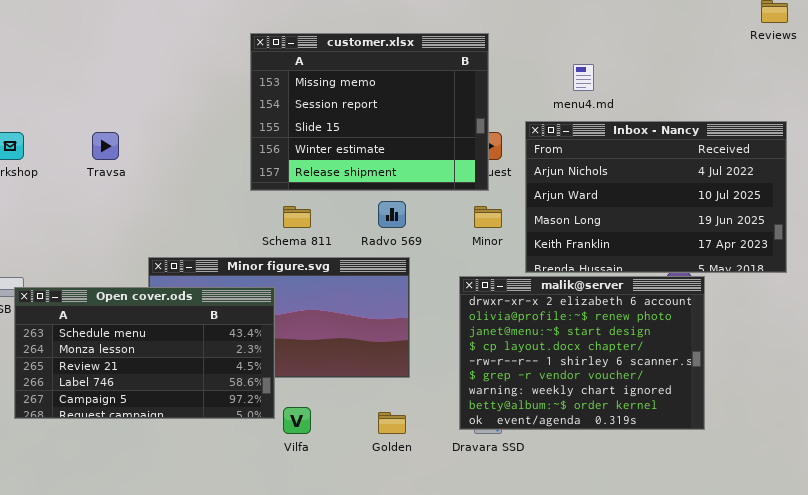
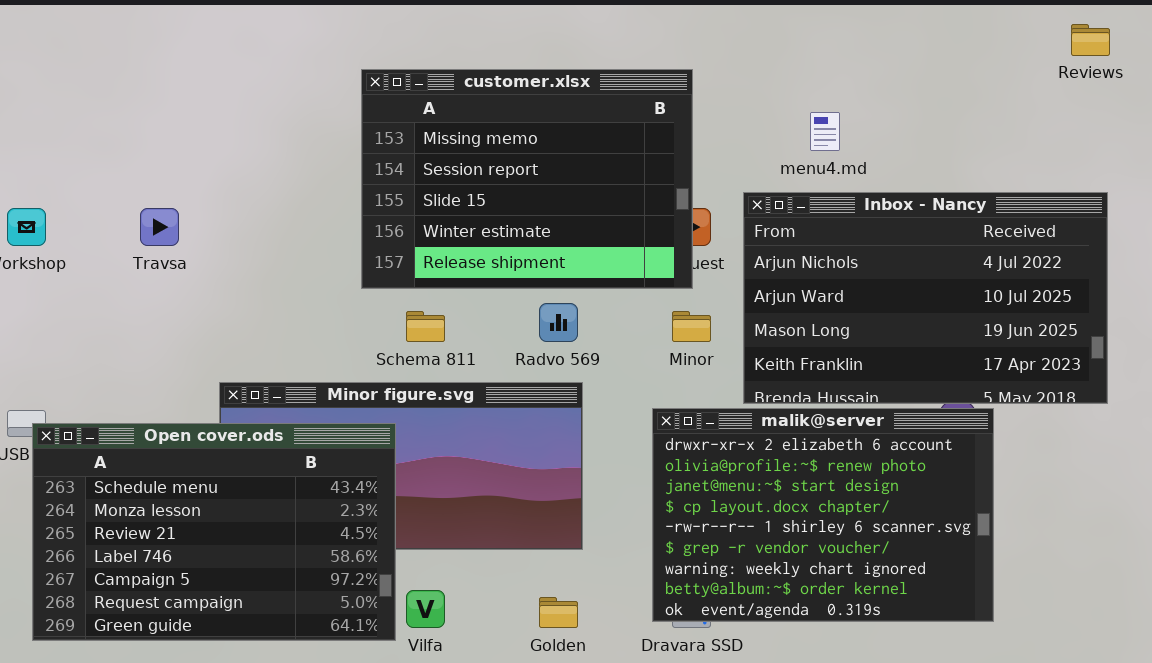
Open cover.ods: [14,287,275,419] -> [32,423,396,641], resized

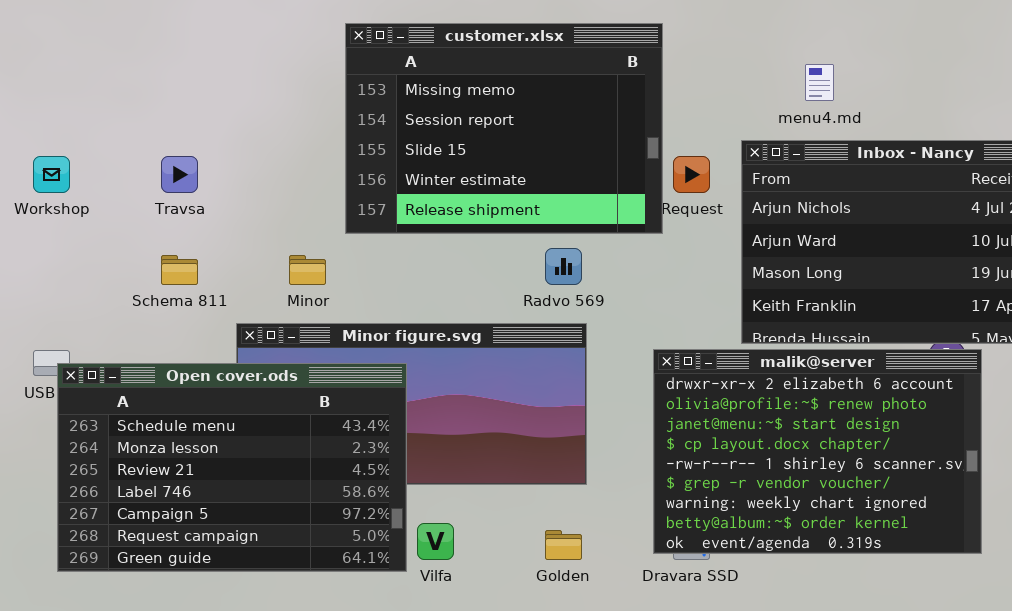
customer.xlsx: [361,69,693,289] -> [345,23,663,234], moved
Schema 811: [406,311,445,342] -> [161,255,198,285], moved
Minor: [672,311,711,342] -> [289,255,326,285], moved

